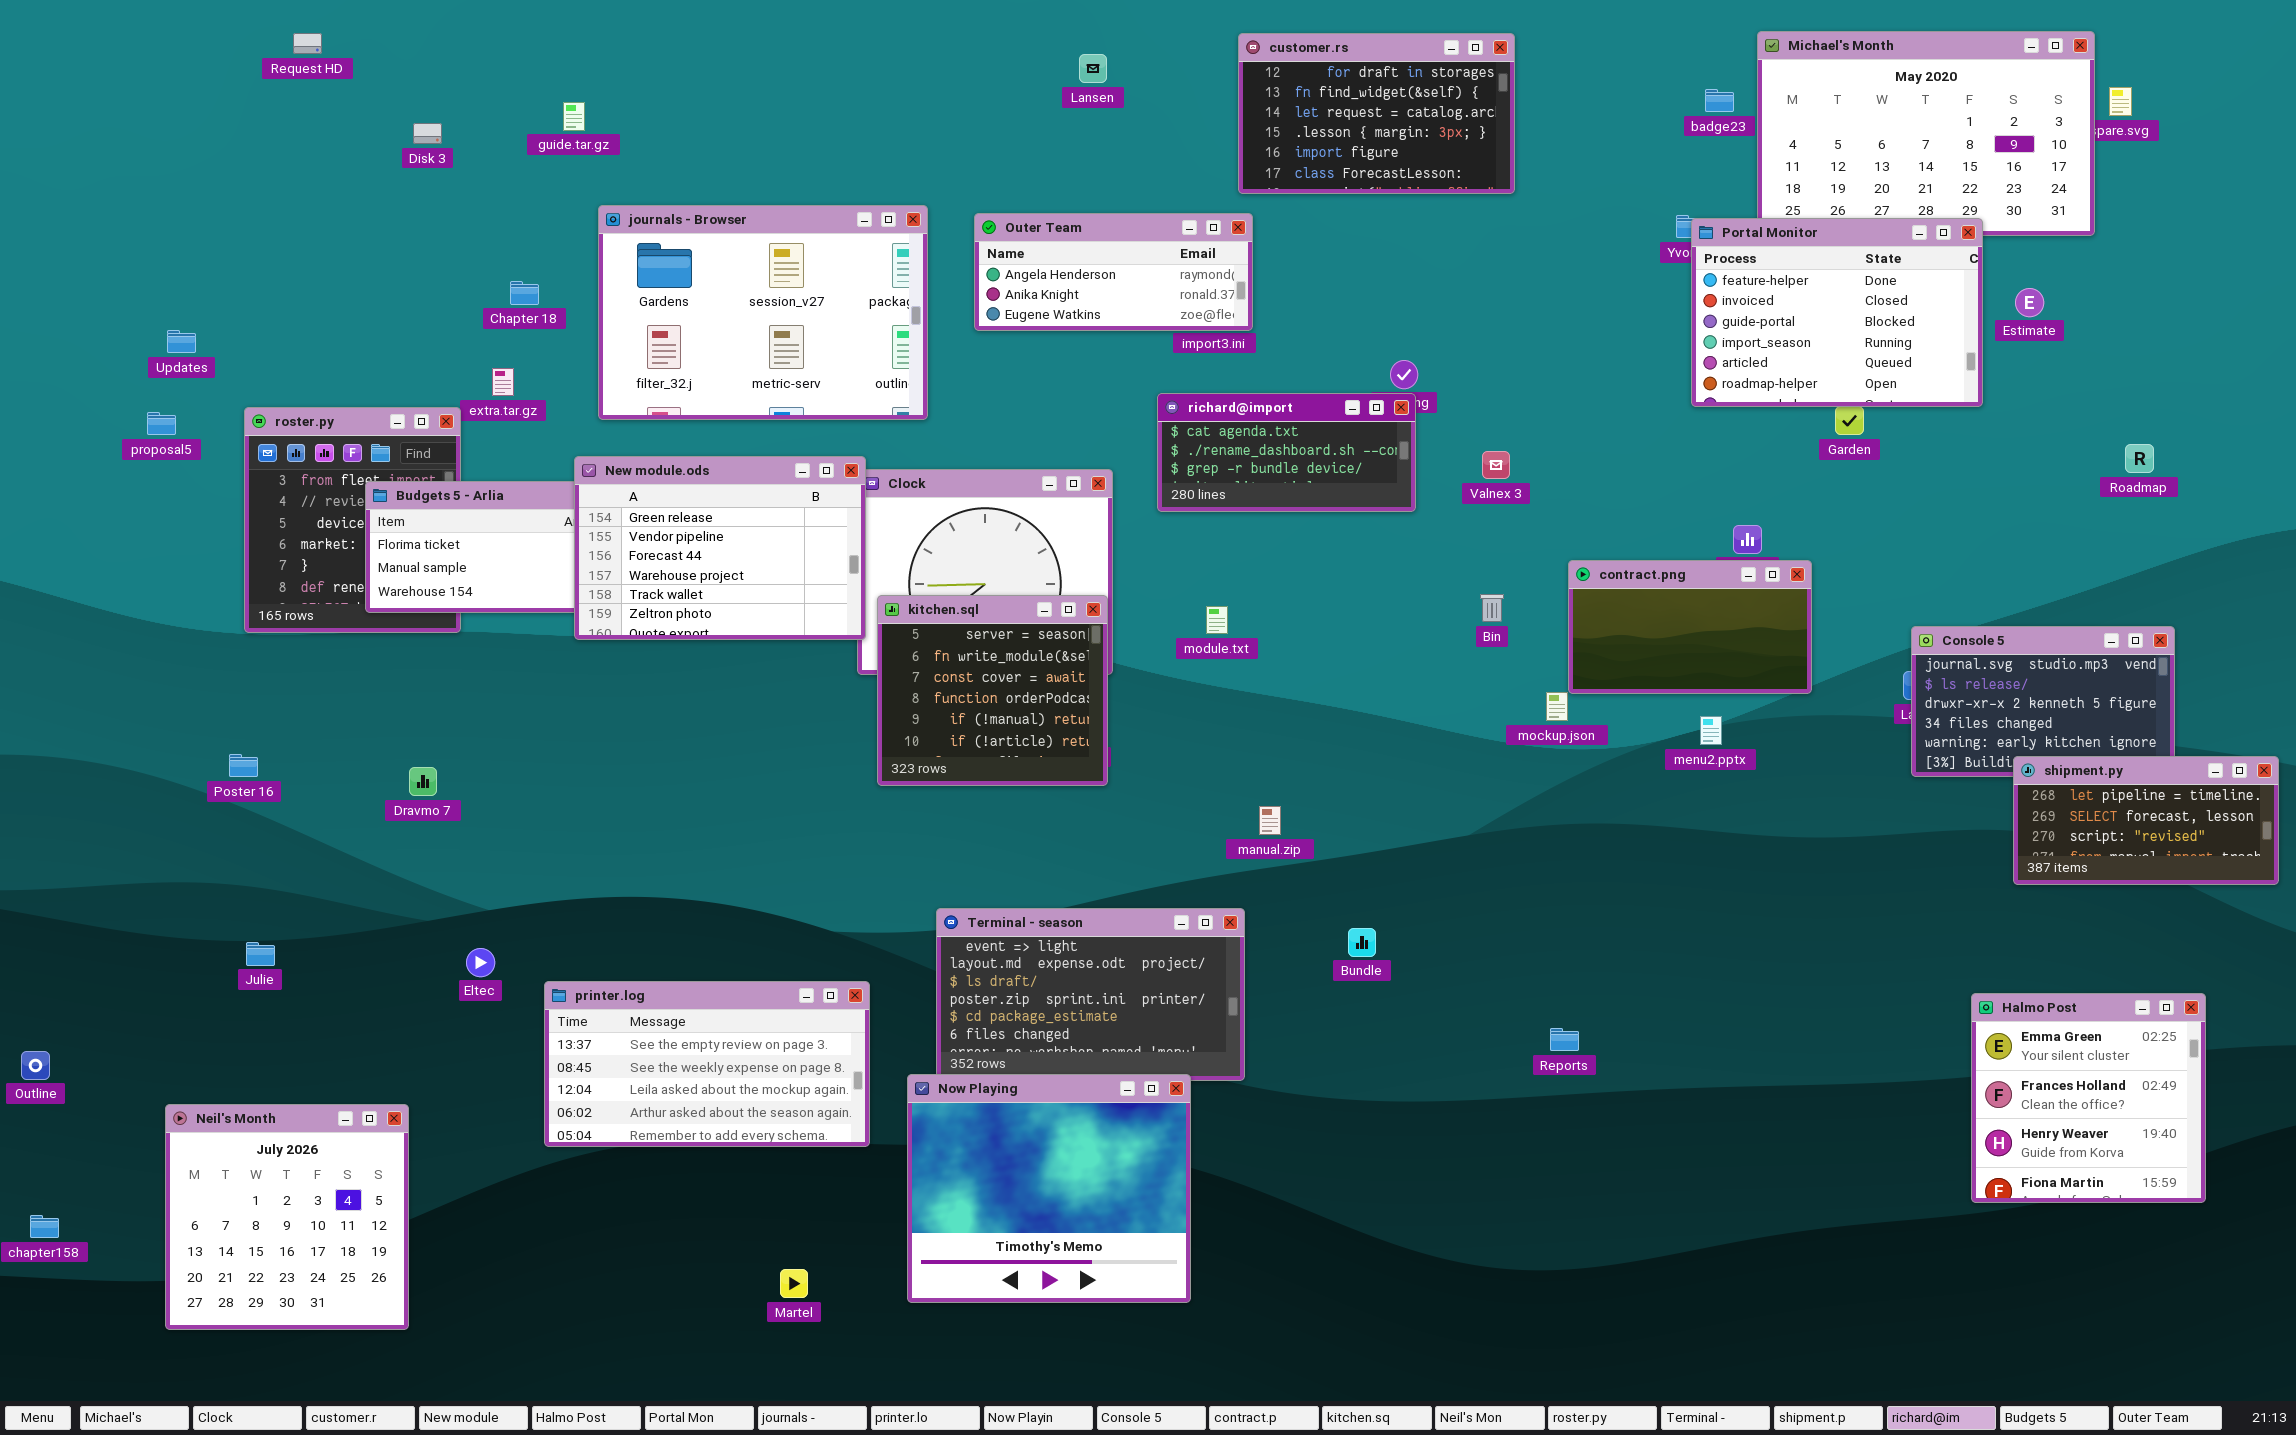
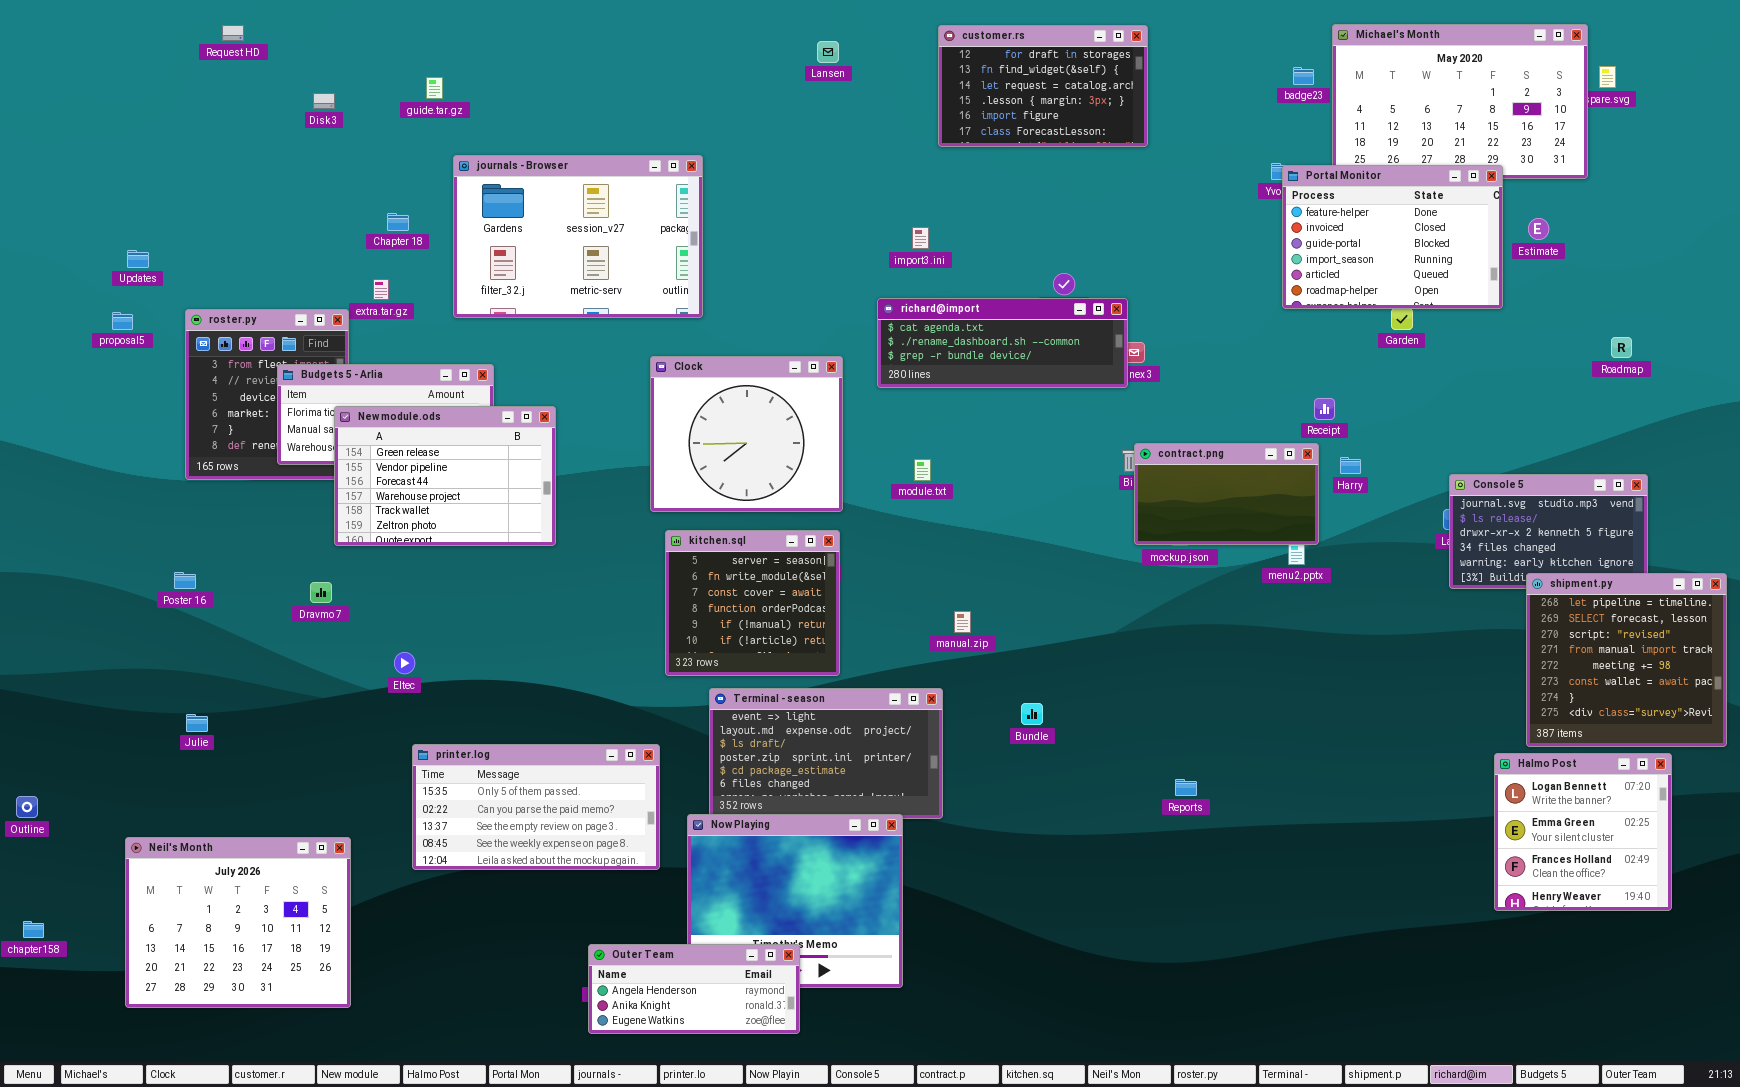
Outer Team: [974,213,1253,331] -> [588,944,800,1034], moved
richard@import: [1157,393,1416,512] -> [877,298,1128,388], resized
New module.ods: [574,456,866,640] -> [334,406,556,546], moved
contract.png: [1568,560,1812,694] -> [1134,443,1319,545], moved
kitchen.sql: [877,595,1108,786] -> [665,530,840,676], moved
shipment.py: [2013,756,2279,885] -> [1526,573,1727,747], resized
Eltec: [466,948,495,977] -> [394,652,415,674], moved
printer.log: [544,981,870,1147] -> [412,744,660,870], scrolled up 2 rows
Halmo Post: [1971,993,2206,1203] -> [1494,753,1672,911], scrolled up 1 row
Neil's Month: [165,1104,409,1330] -> [125,837,351,1008], resized

